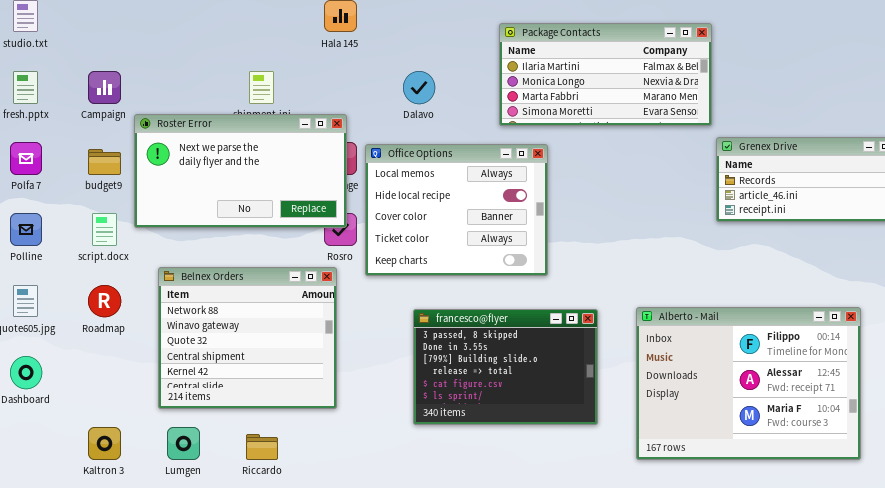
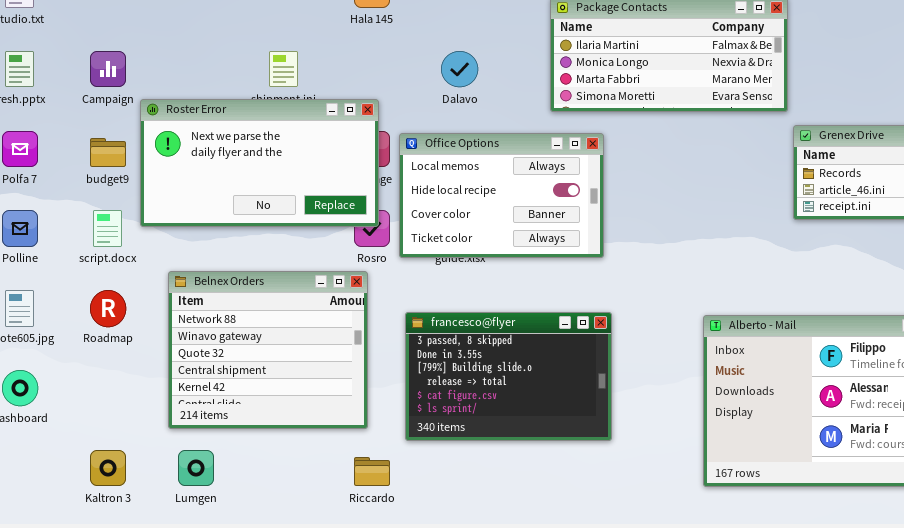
Office Options: [365,144,548,276] -> [399,133,604,258], resized
francesco@flyer: [413,309,598,425] -> [405,312,612,441], moved
Riccardo: [246,434,278,460] -> [354,457,390,486], moved

